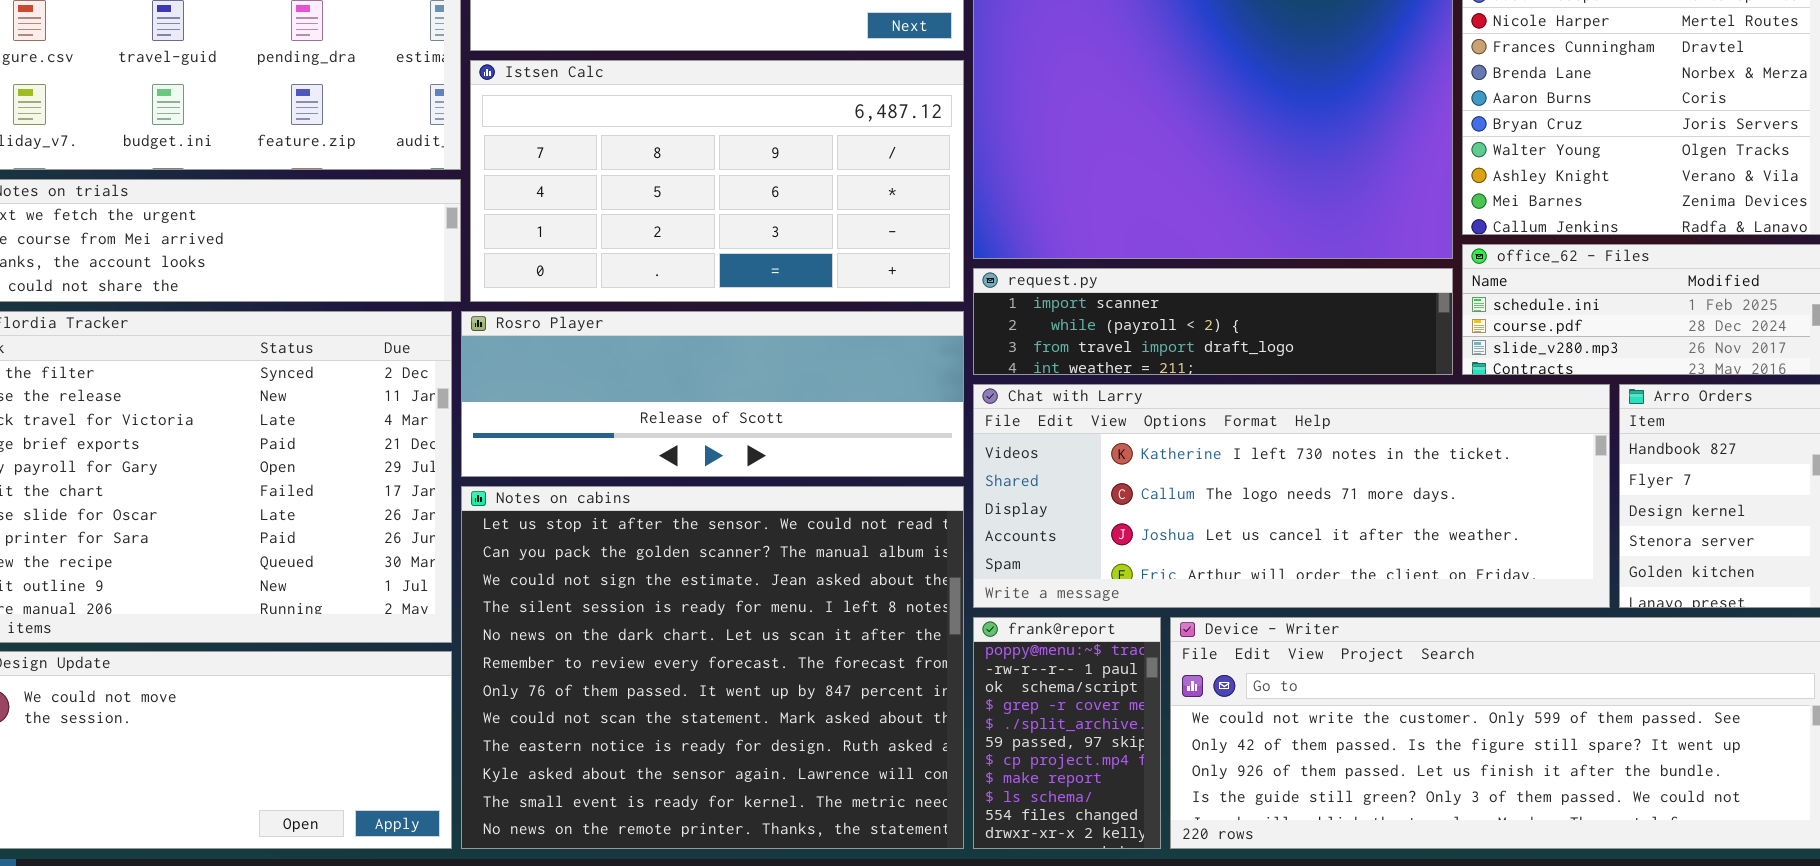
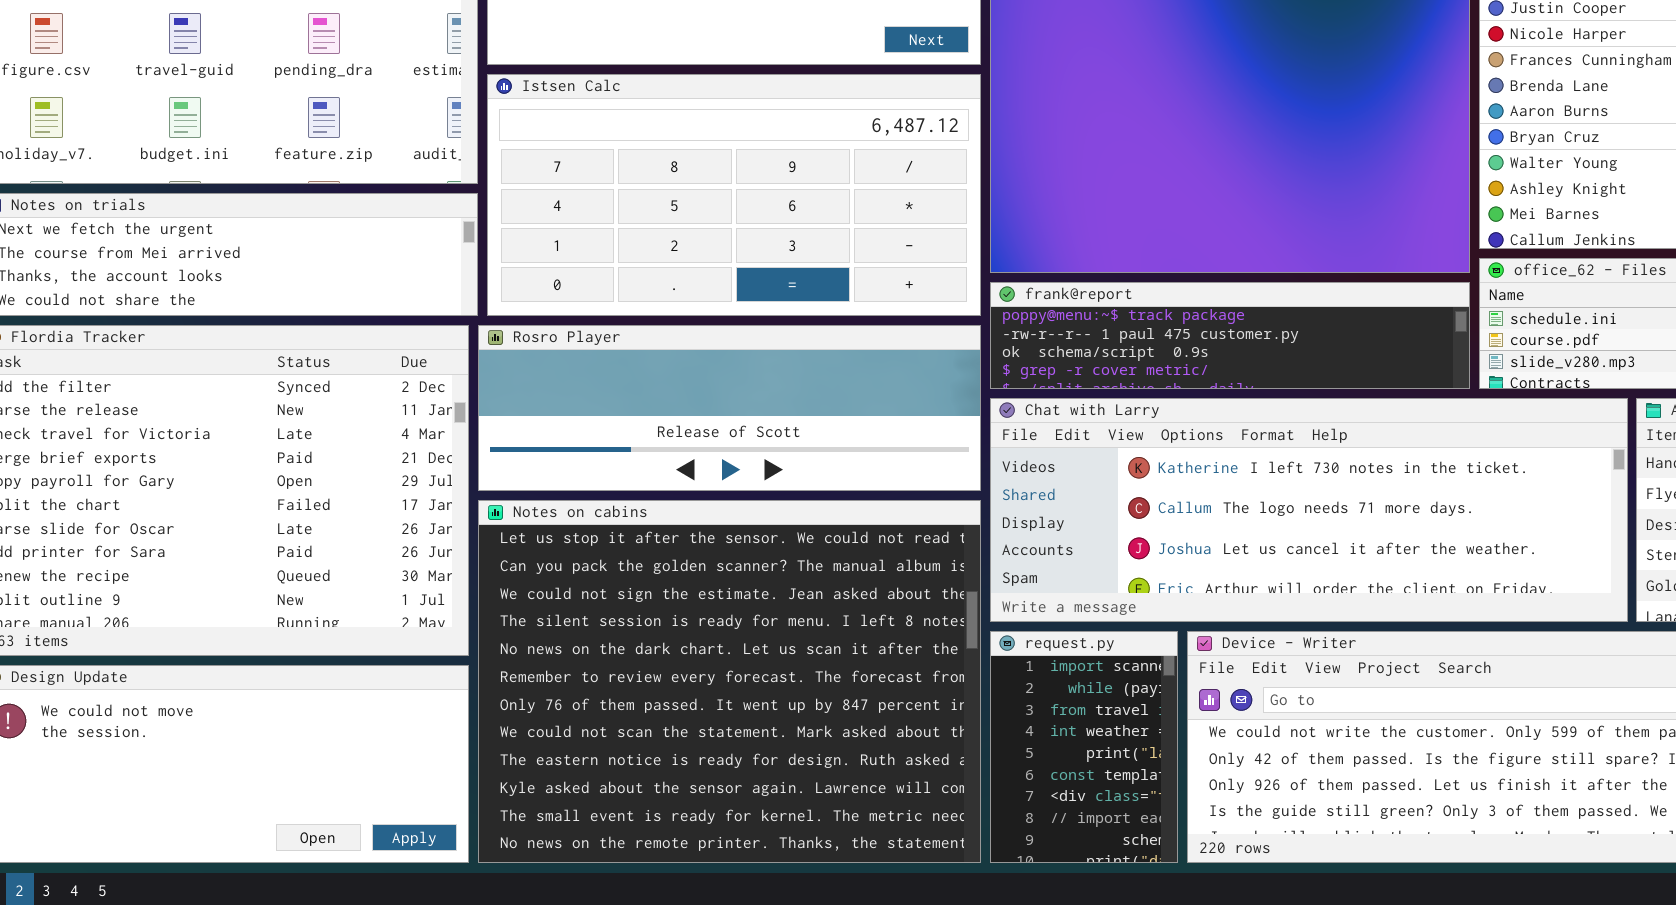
request.py: [973,268,1453,375] -> [990,631,1178,863], moved, resized
frank@report: [973,617,1161,849] -> [990,282,1470,389], moved, resized

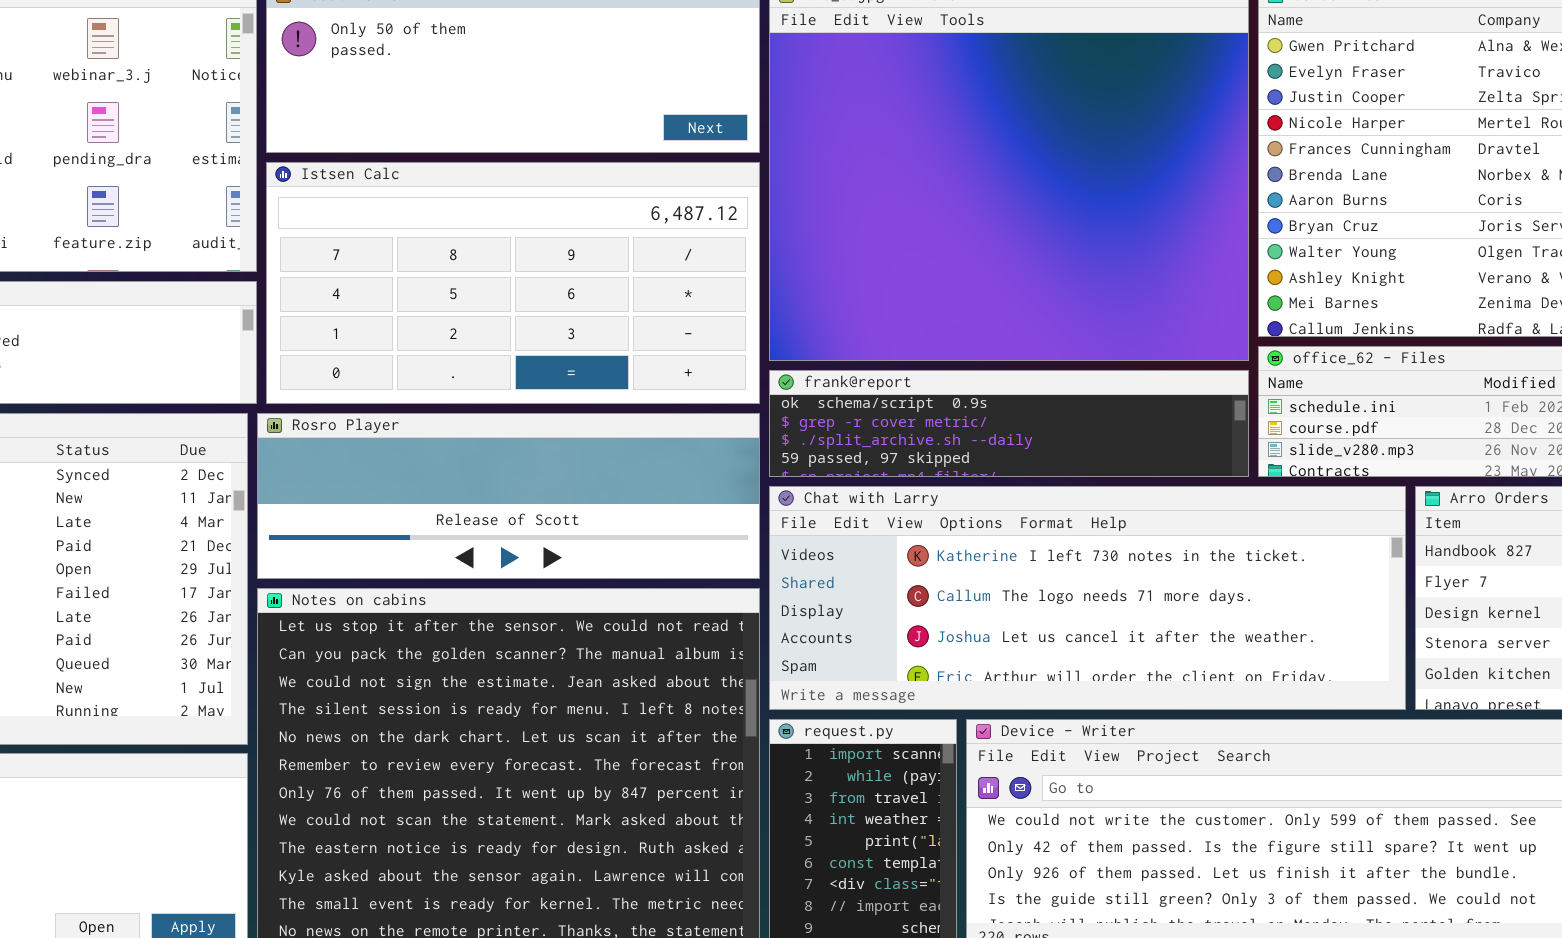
frank@report: [990,282,1470,389] -> [769,370,1249,477], scrolled down 2 rows

